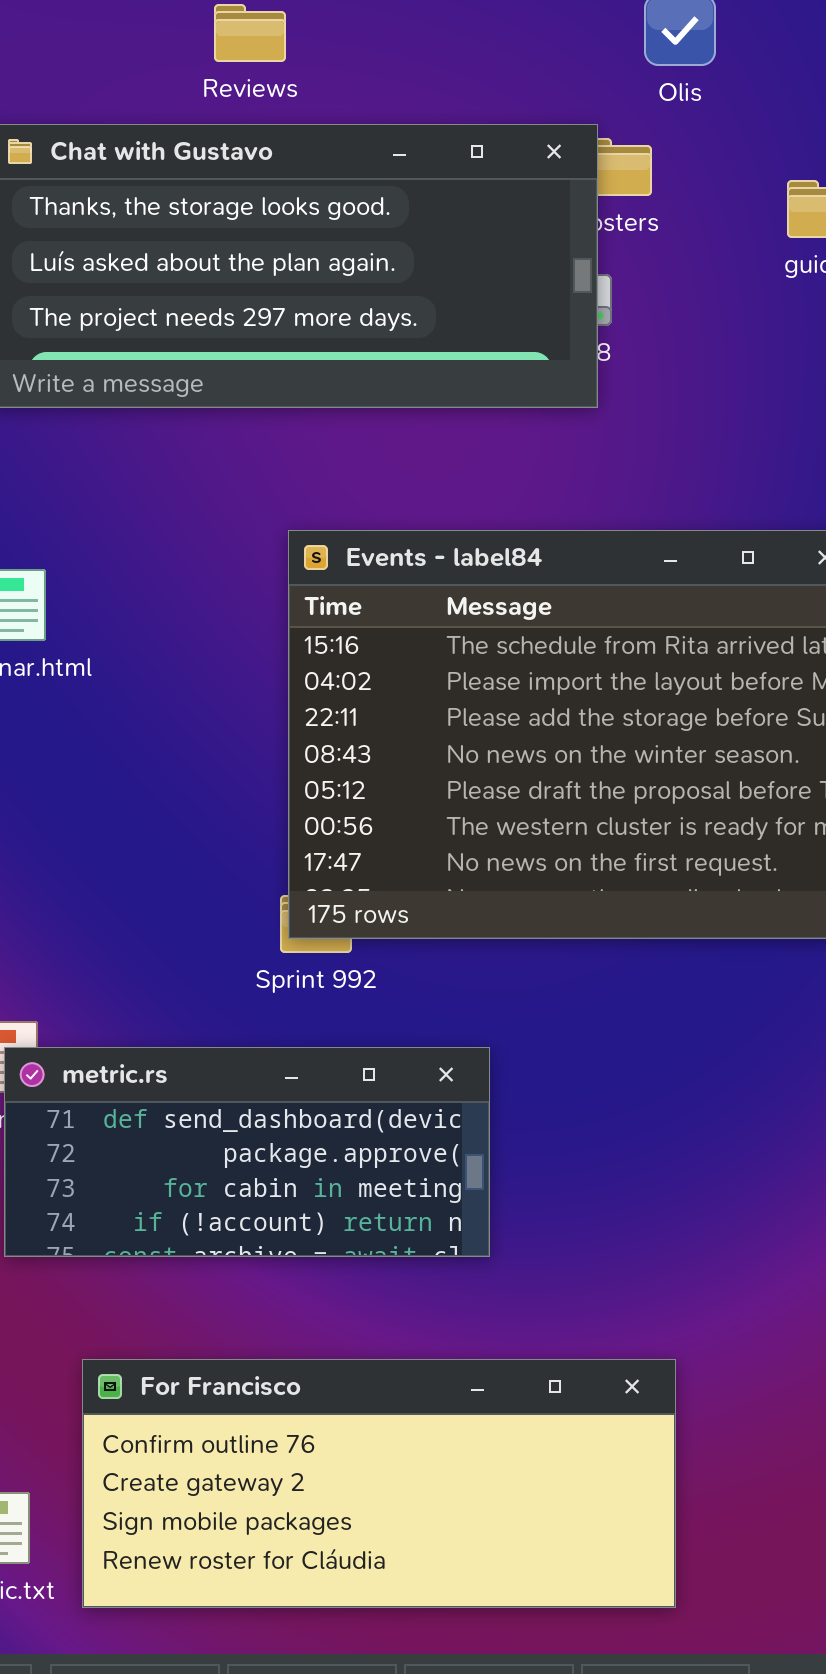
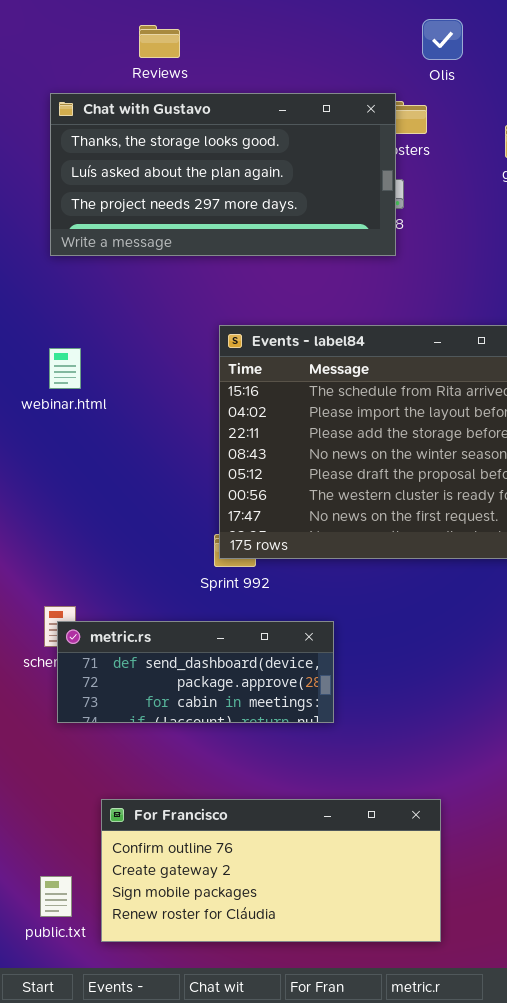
Reviews: [214,4,286,62] -> [139,25,180,58], moved
metric.rs: [4,1047,490,1257] -> [57,621,334,723], resized

